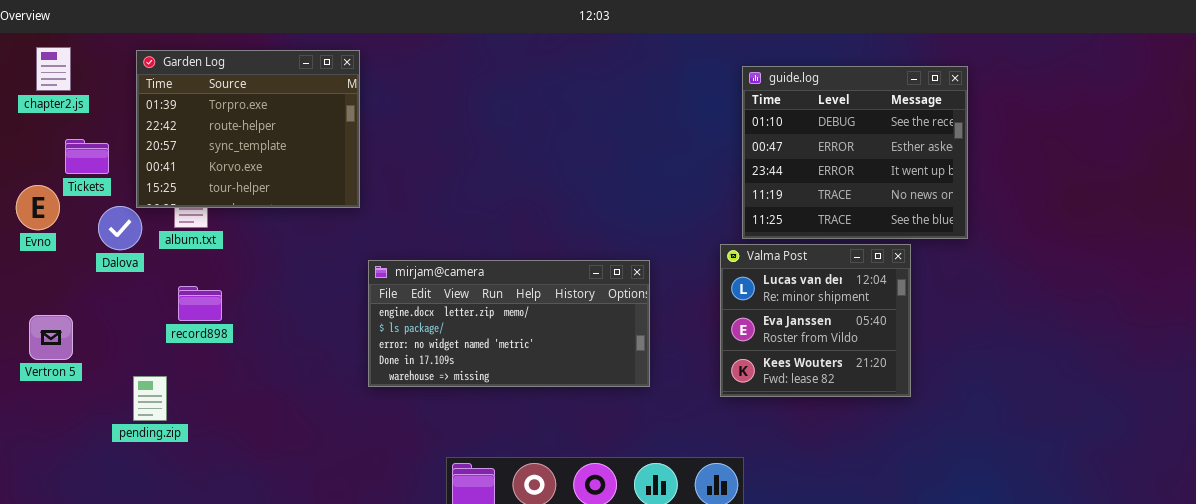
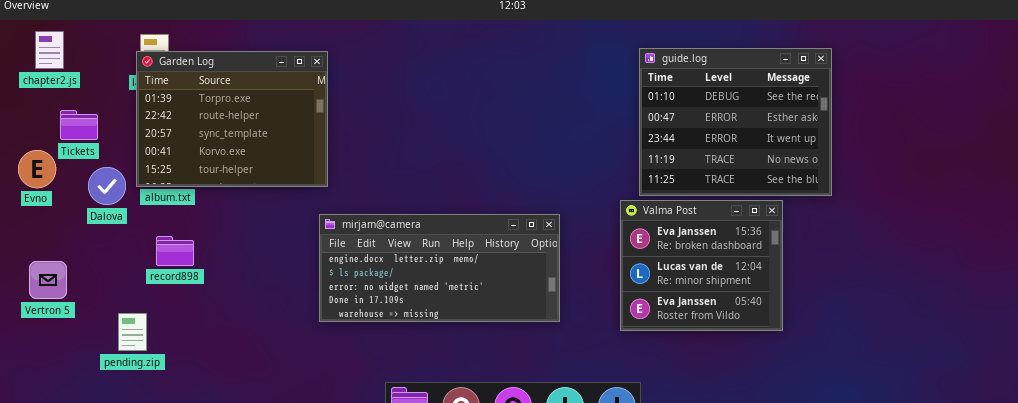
Garden Log: [136,50,360,208] -> [136,51,328,187], moved
Valma Post: [720,244,911,397] -> [620,200,783,331], scrolled up 1 row

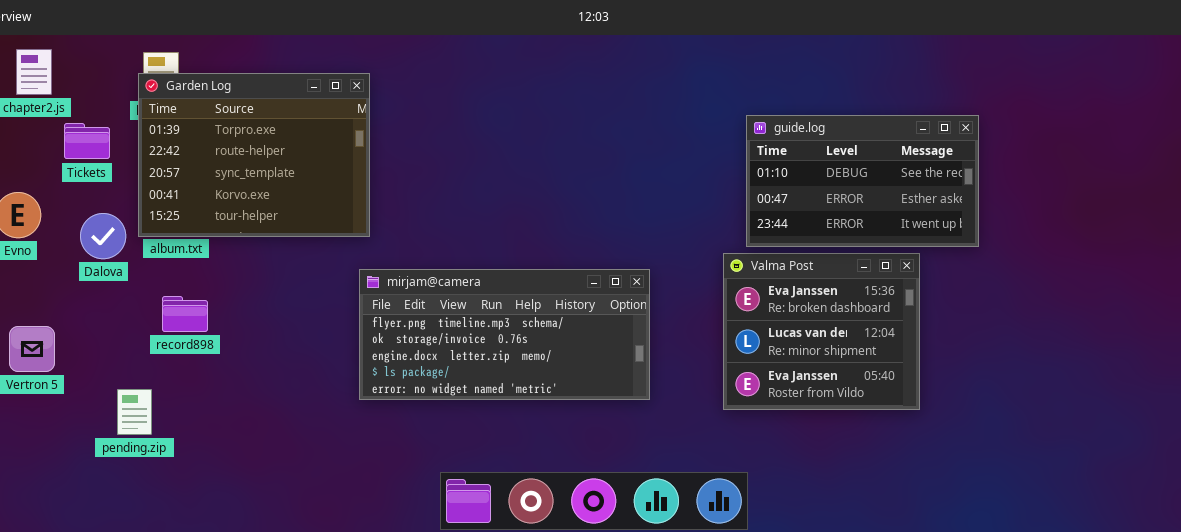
guide.log: [639,48,832,196] -> [746,115,979,247], resized
Tickets: [60,110,98,140] -> [64,123,110,159], moved
mirjam@camera: [319,214,560,322] -> [359,269,650,400], scrolled up 2 rows

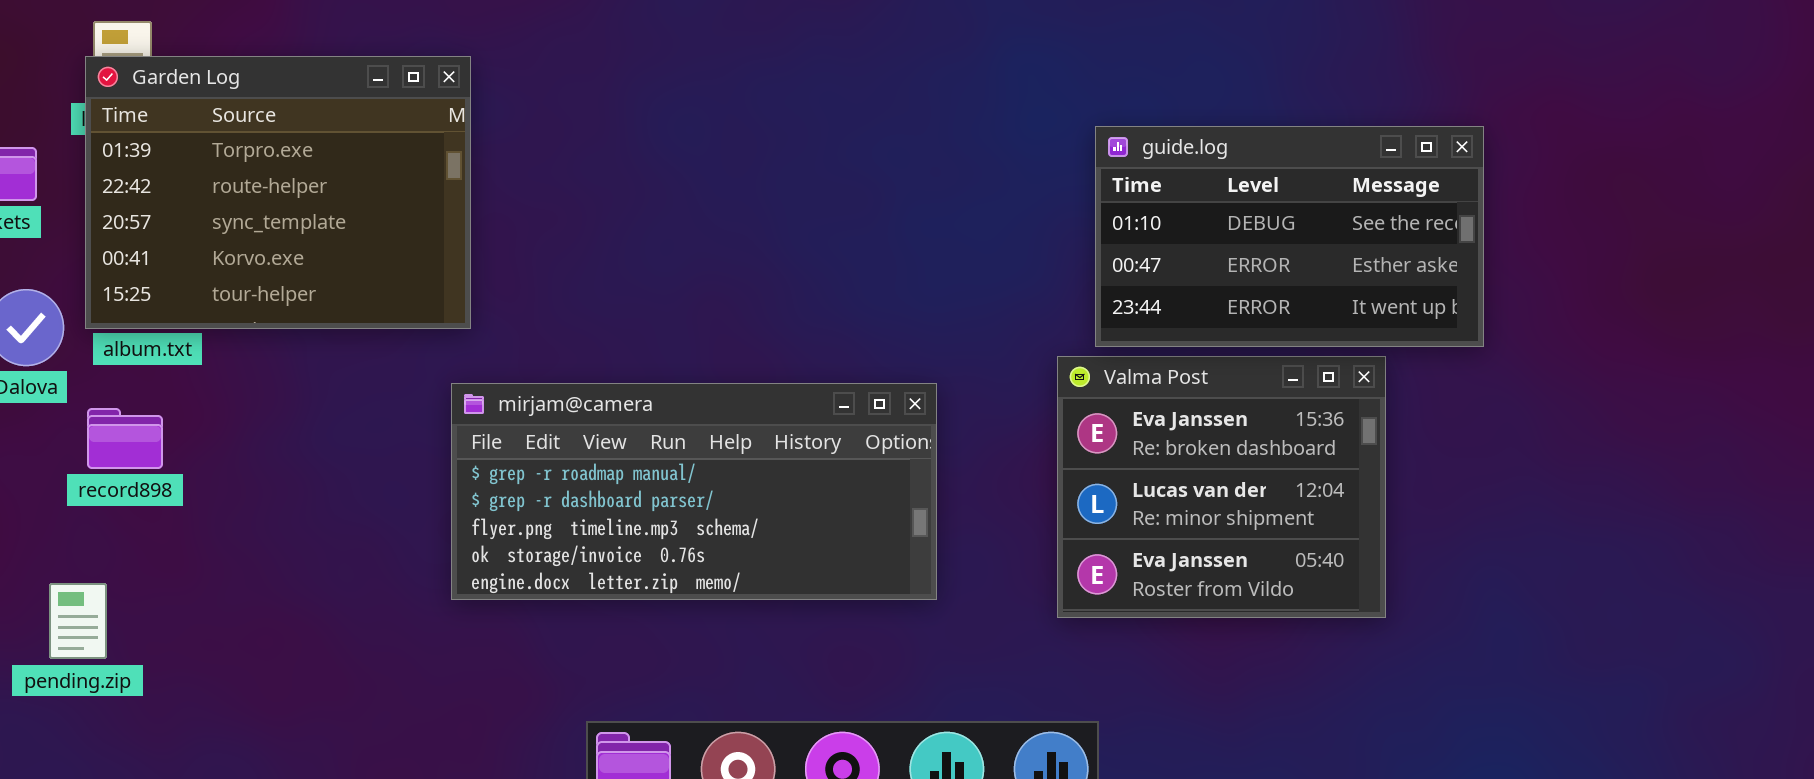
mirjam@camera: [359,269,650,400] -> [451,383,937,600], scrolled up 2 rows
record898: [162,296,208,332] -> [87,408,163,469], moved

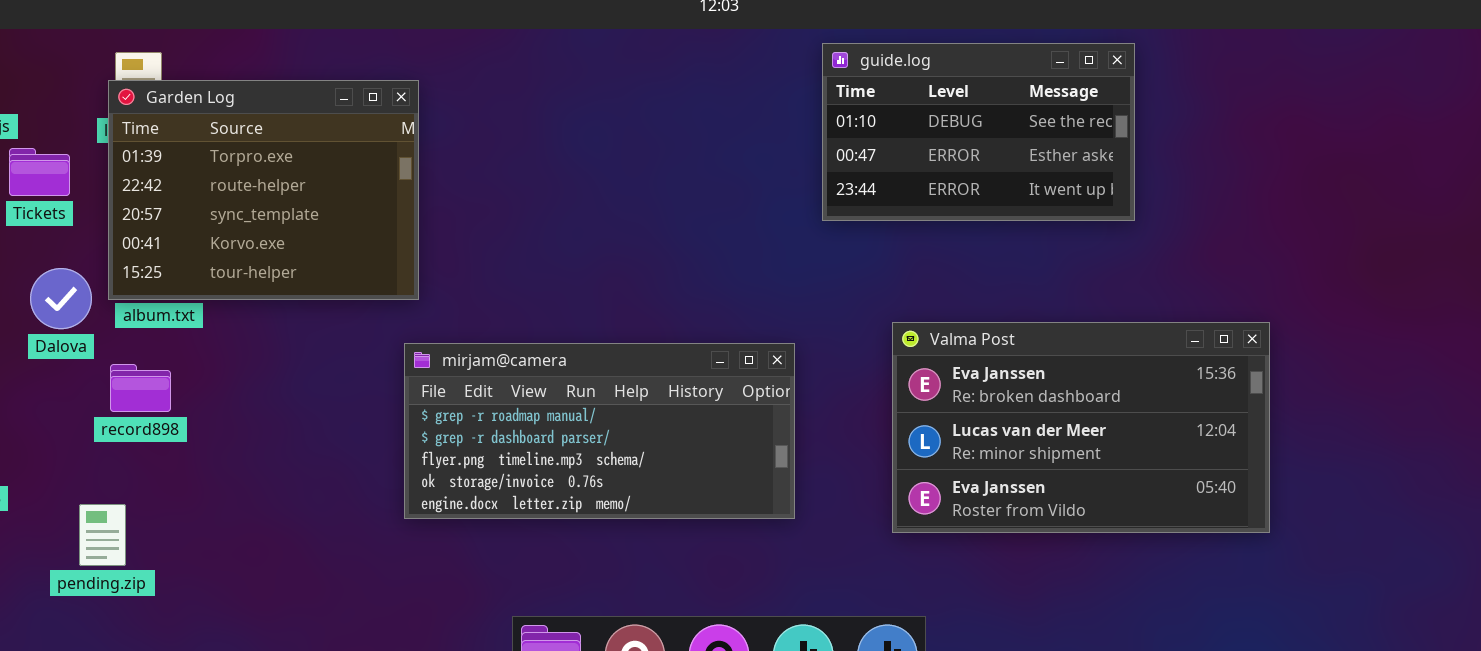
guide.log: [1095,126,1484,347] -> [822,43,1135,221], moved
Valma Post: [1057,356,1386,618] -> [892,322,1270,533], resized

